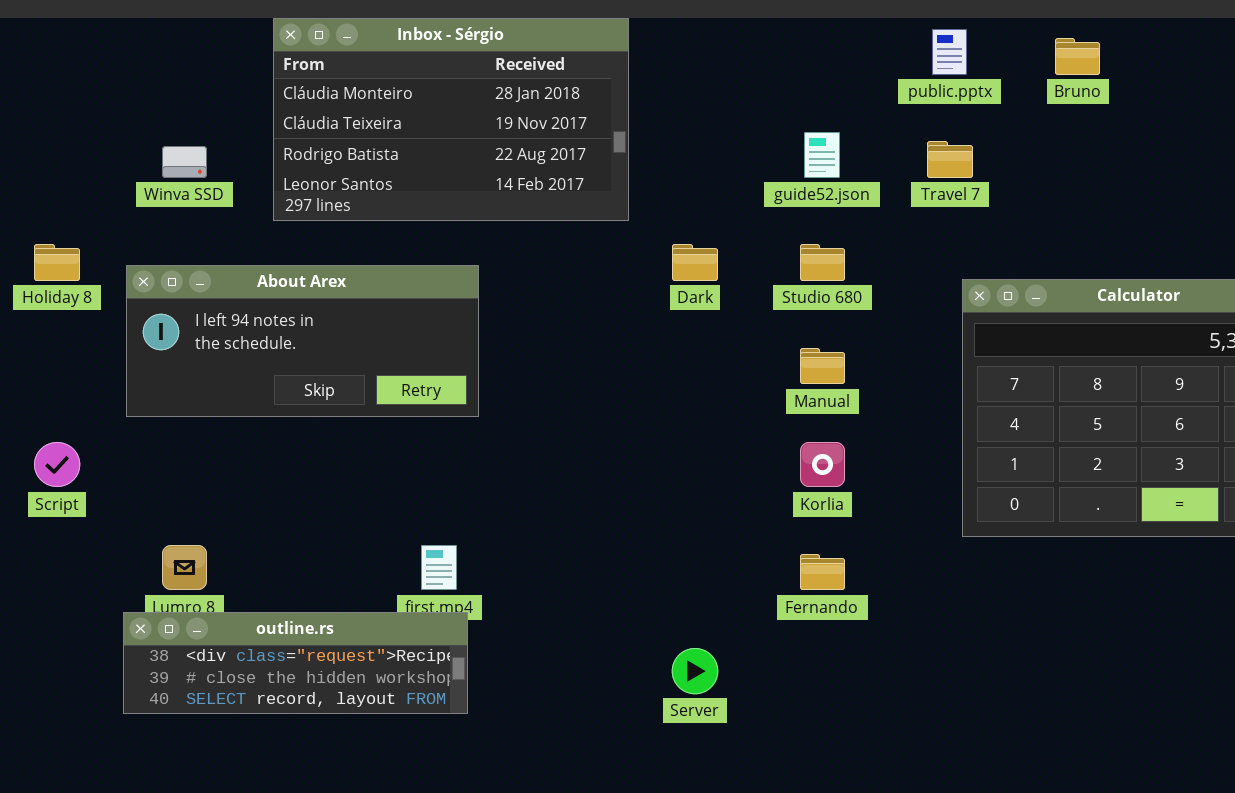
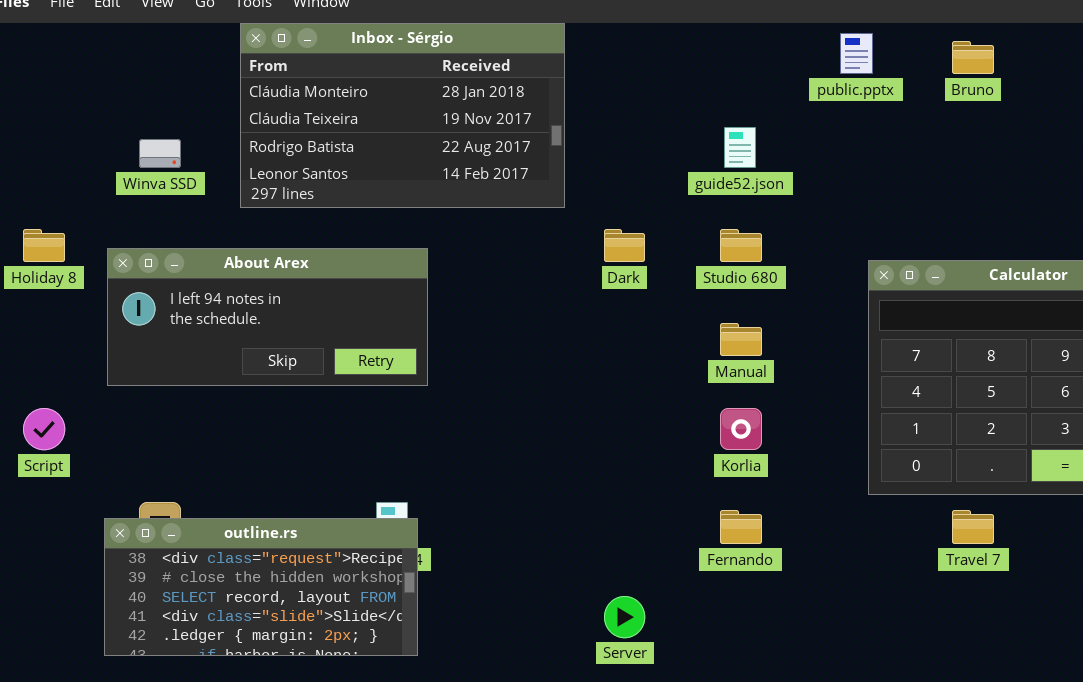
Travel 7: [927,141,973,178] -> [952,510,994,544], moved
outline.rs: [123,612,468,714] -> [104,518,418,656], resized

